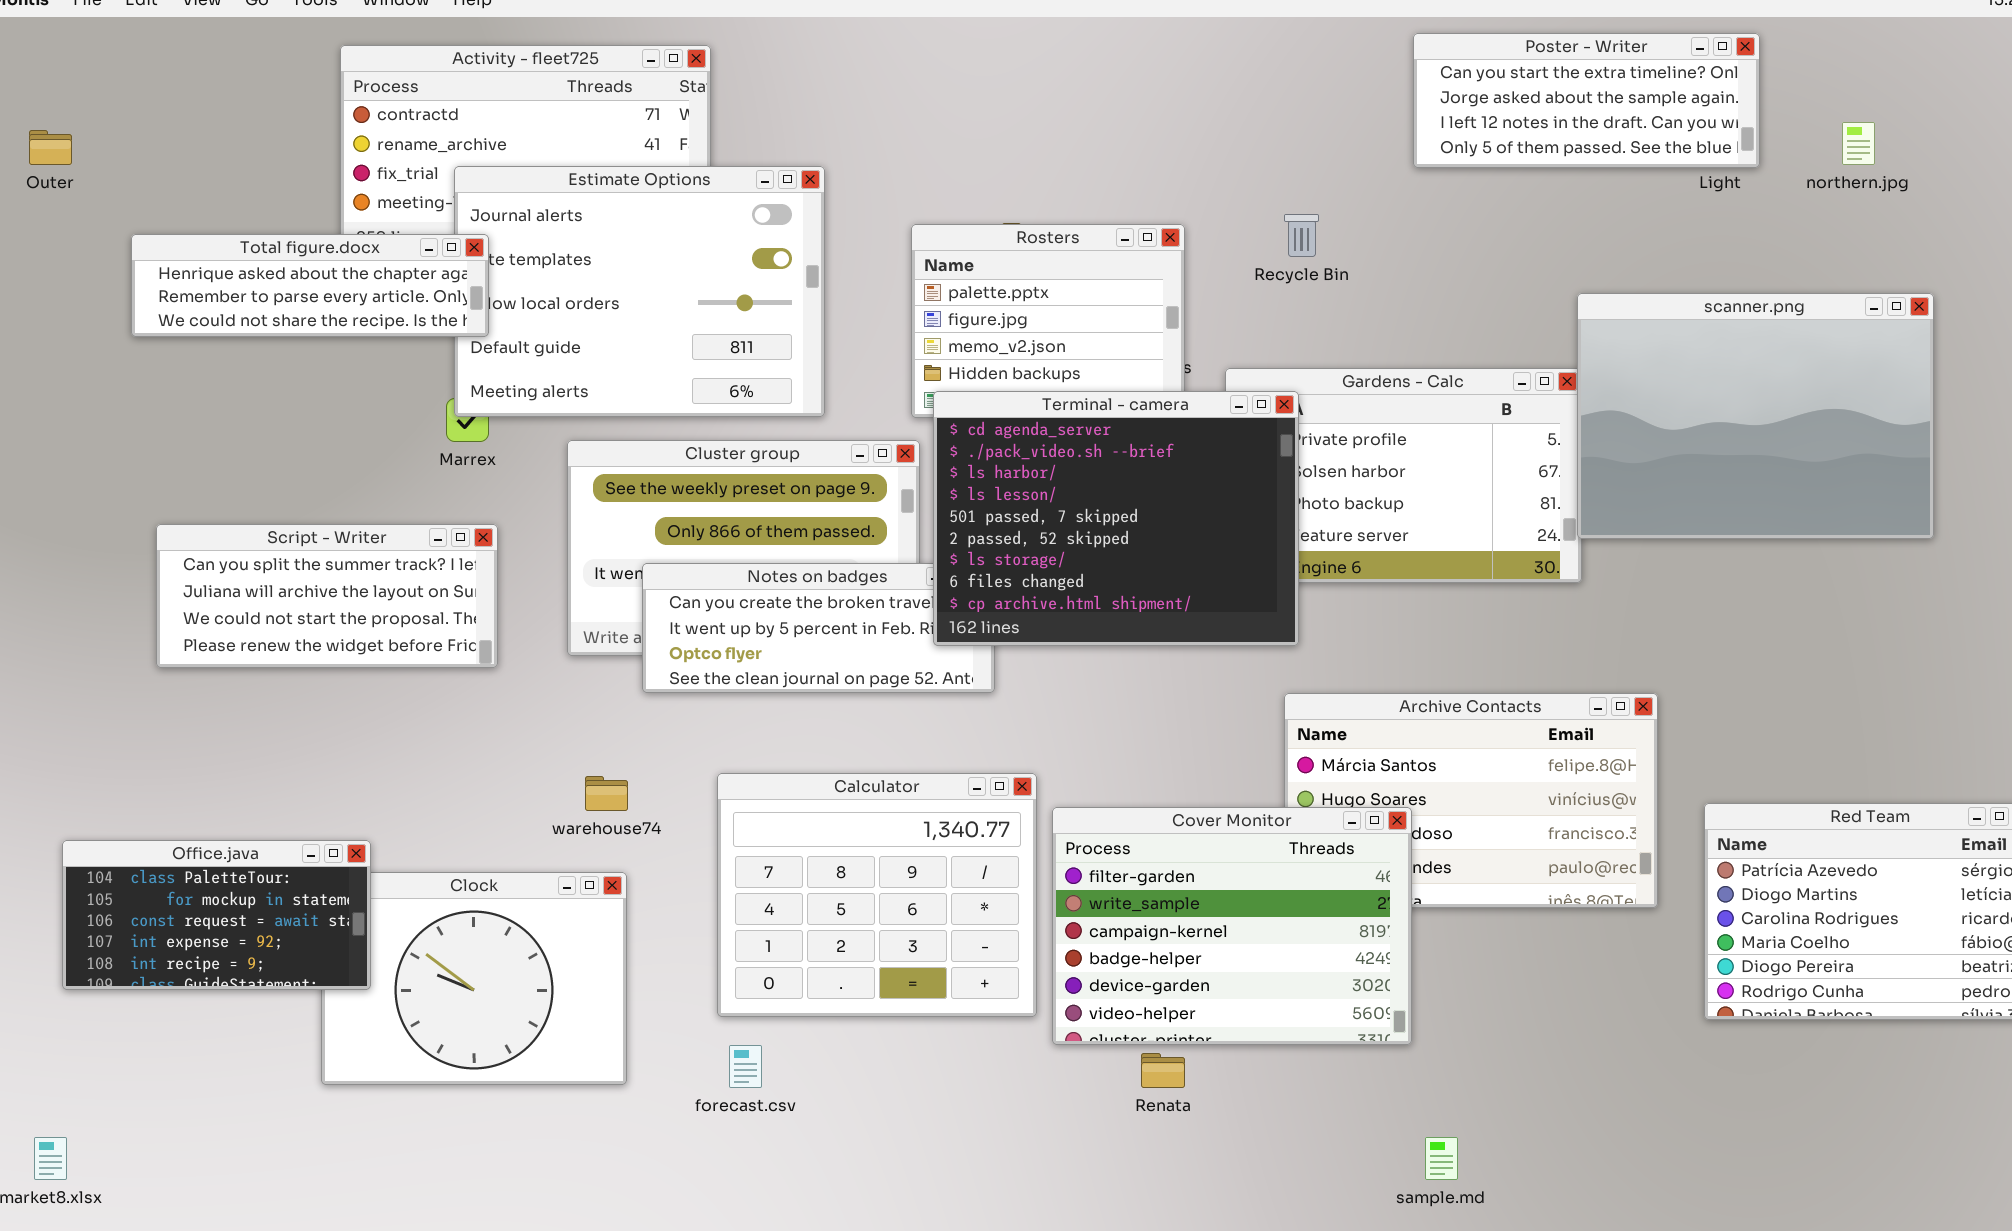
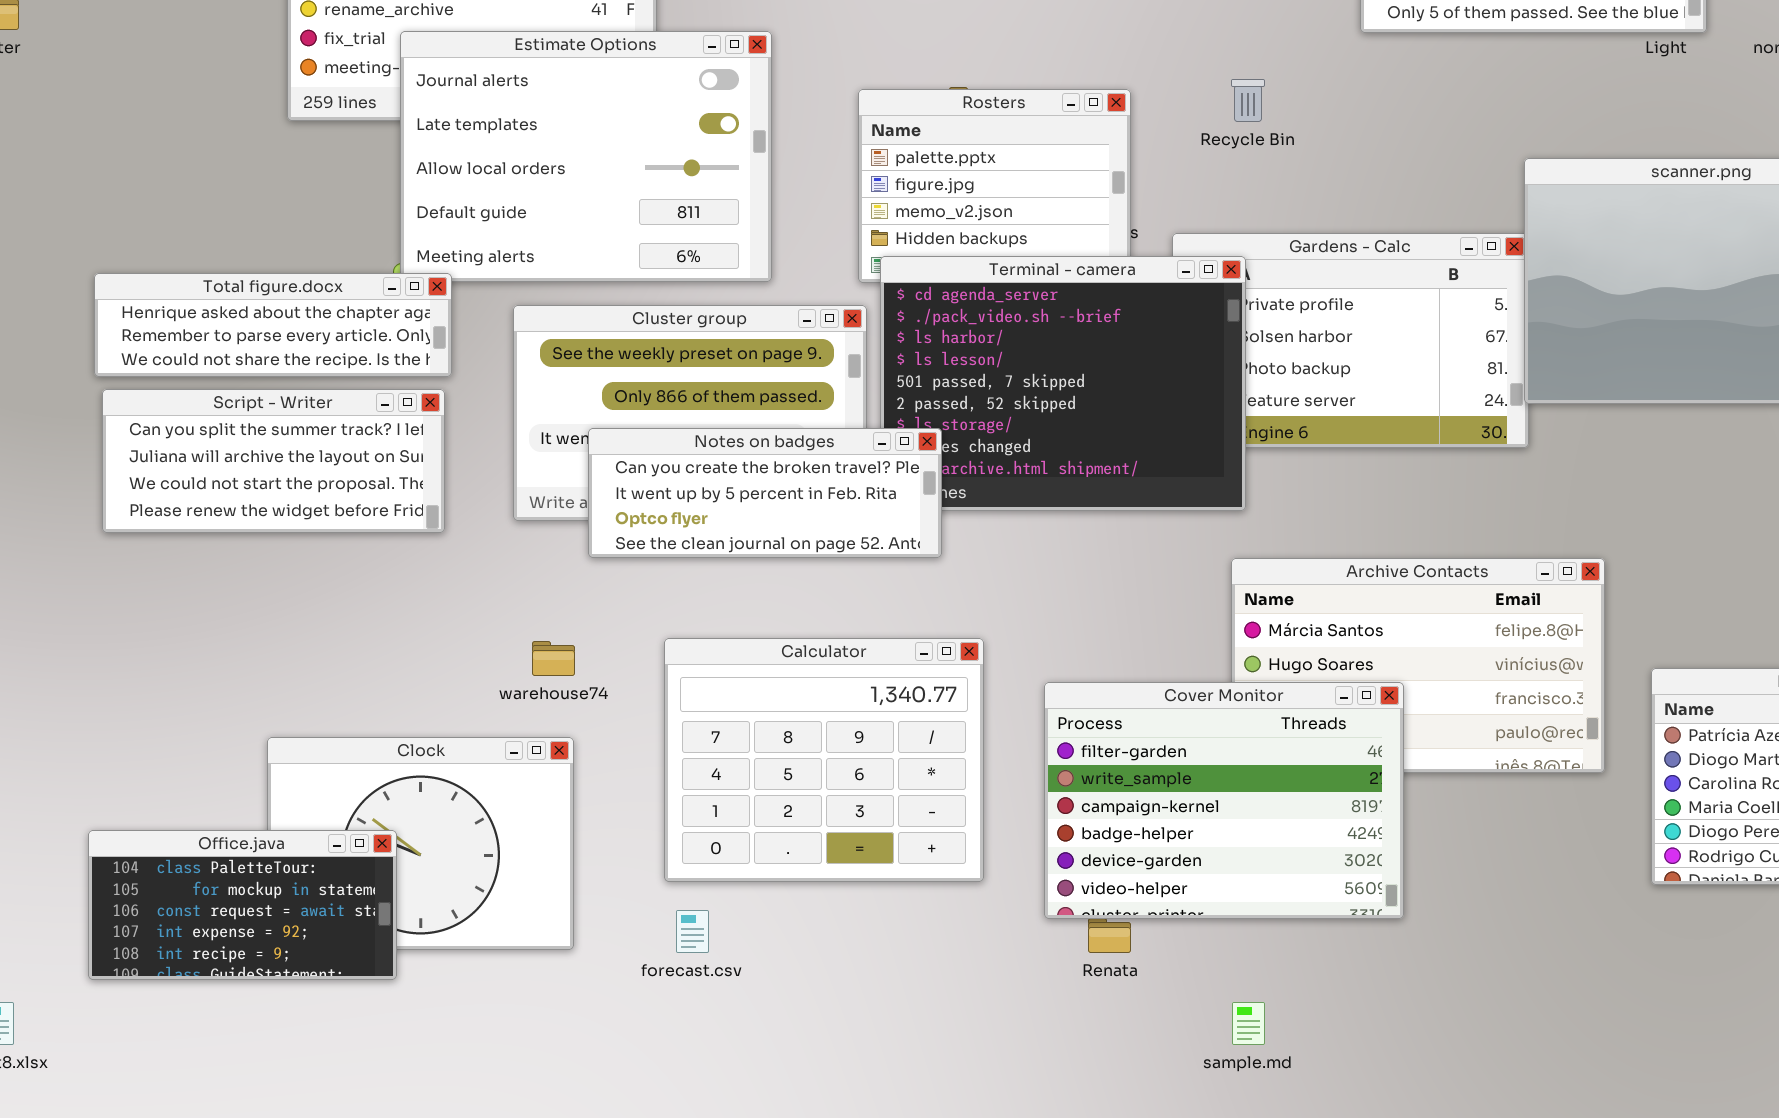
Total figure.docx: [131,234,489,337] -> [94,273,452,377], moved
Notes on badges: [642,563,995,693] -> [588,428,942,558], raised
Cover Monitor: [1052,807,1412,1045] -> [1044,682,1404,919], moved
Office.java: [62,840,371,990] -> [88,830,397,980], moved
sample.md: [1425,1137,1458,1180] -> [1232,1002,1265,1045], moved

